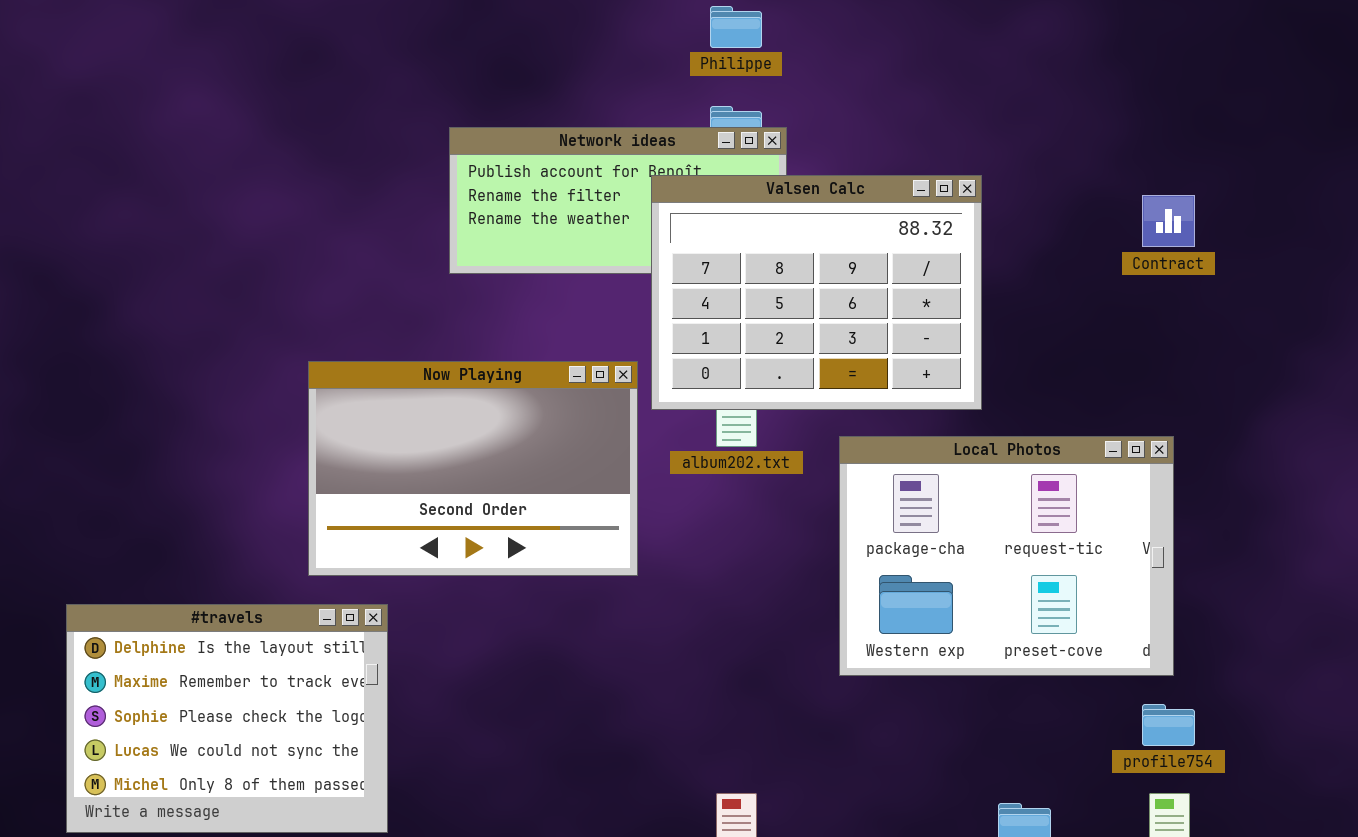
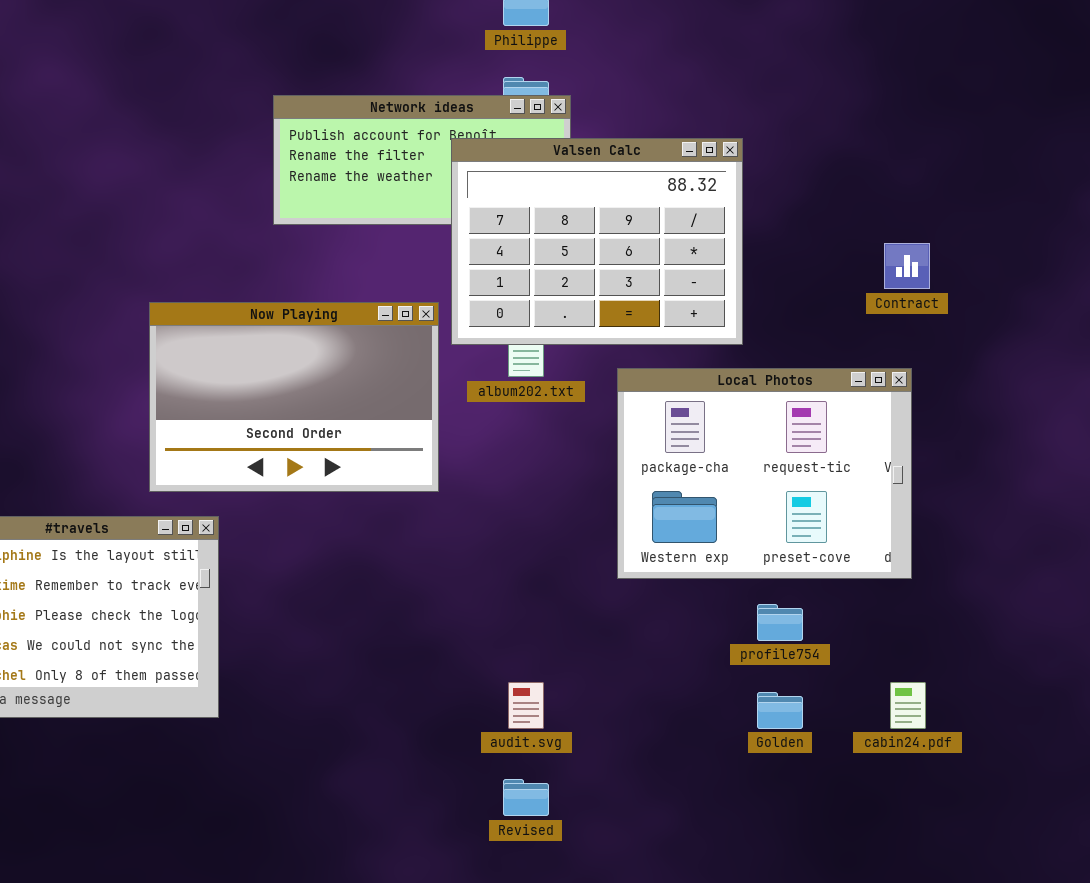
Contract: [1142,195,1195,247] -> [884,243,930,289], moved
profile754: [1142,704,1195,746] -> [757,604,803,641], moved

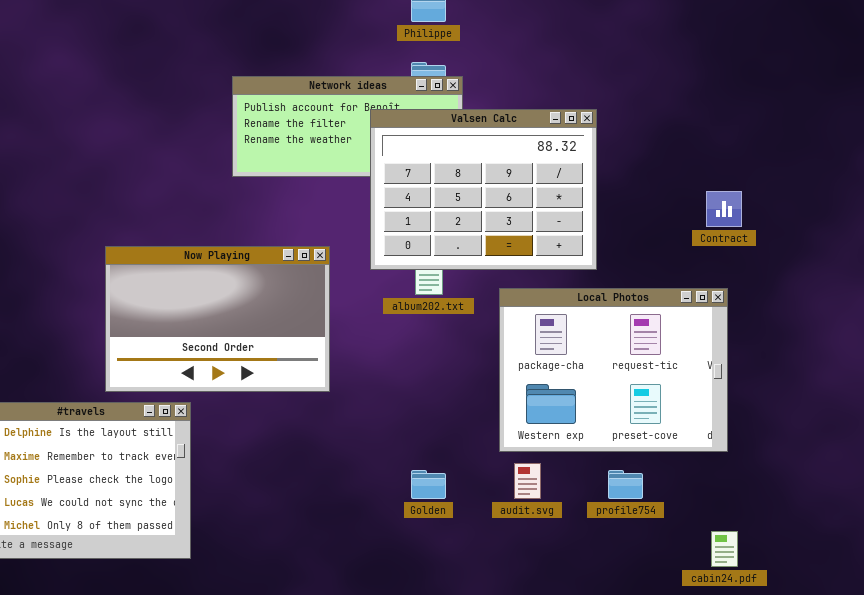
Now Playing: [149,302,439,492] -> [105,246,330,392], moved
audit.svg: [508,682,544,729] -> [514,463,541,499], moved
Golden: [757,692,803,729] -> [411,470,446,499], moved

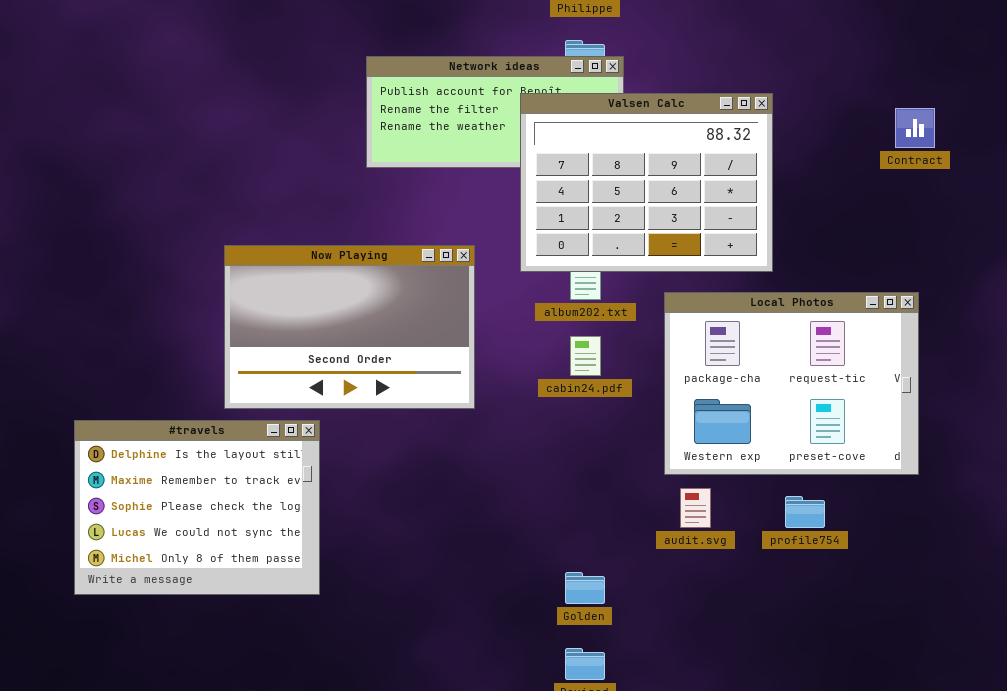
Contract: [706,191,742,227] -> [895,108,935,148], moved
Golden: [411,470,446,499] -> [565,572,605,604], moved
cabin24.pdf: [711,531,738,567] -> [570,336,601,376], moved

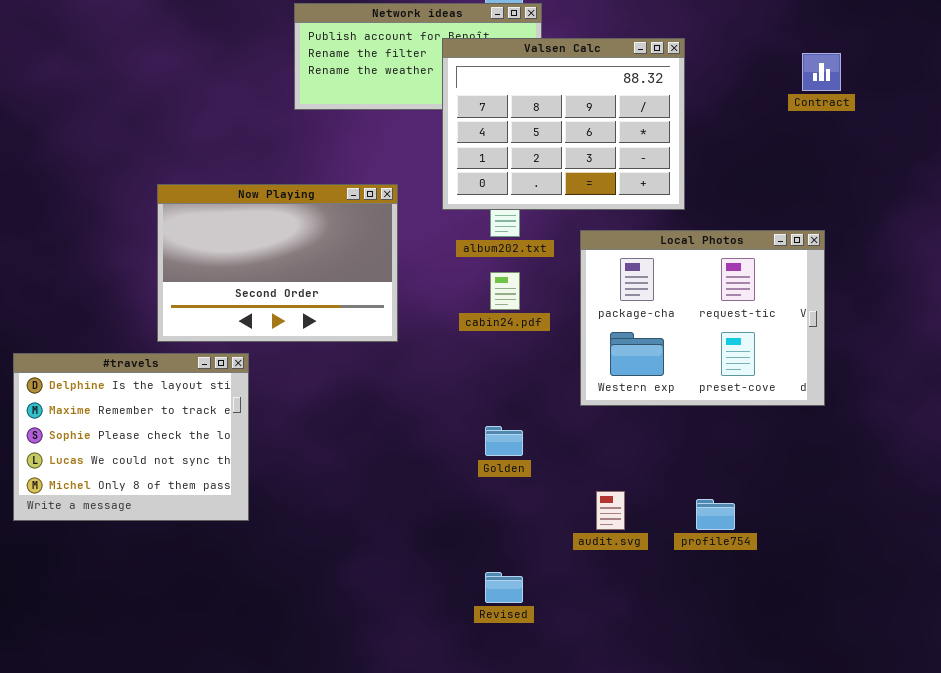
audit.svg: [680,488,711,528] -> [596,491,625,530], moved
profile754: [785,496,825,528] -> [696,499,735,530], moved
Golden: [565,572,605,604] -> [485,426,523,456], moved

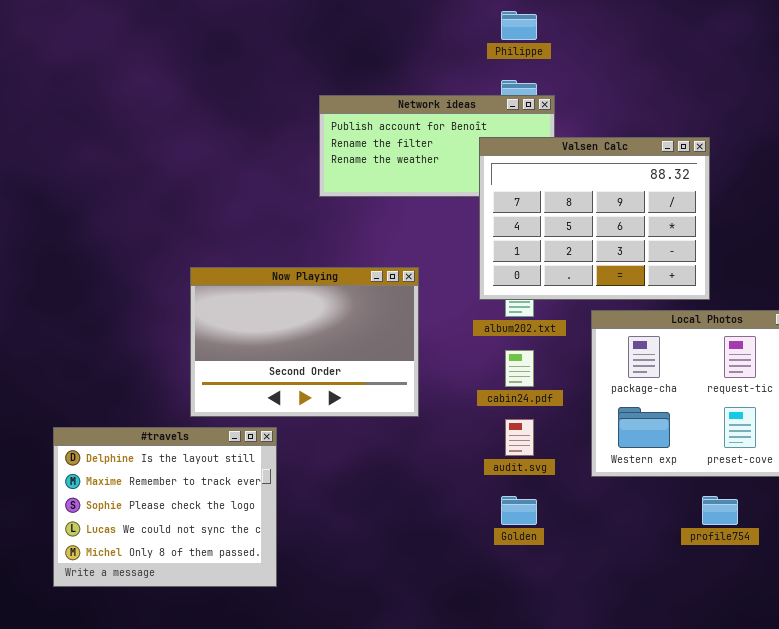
Valsen Calc: [442,38,685,210] -> [479,137,710,300], moved
audit.svg: [596,491,625,530] -> [505,419,534,456], moved
profile754: [696,499,735,530] -> [702,496,738,525], moved

